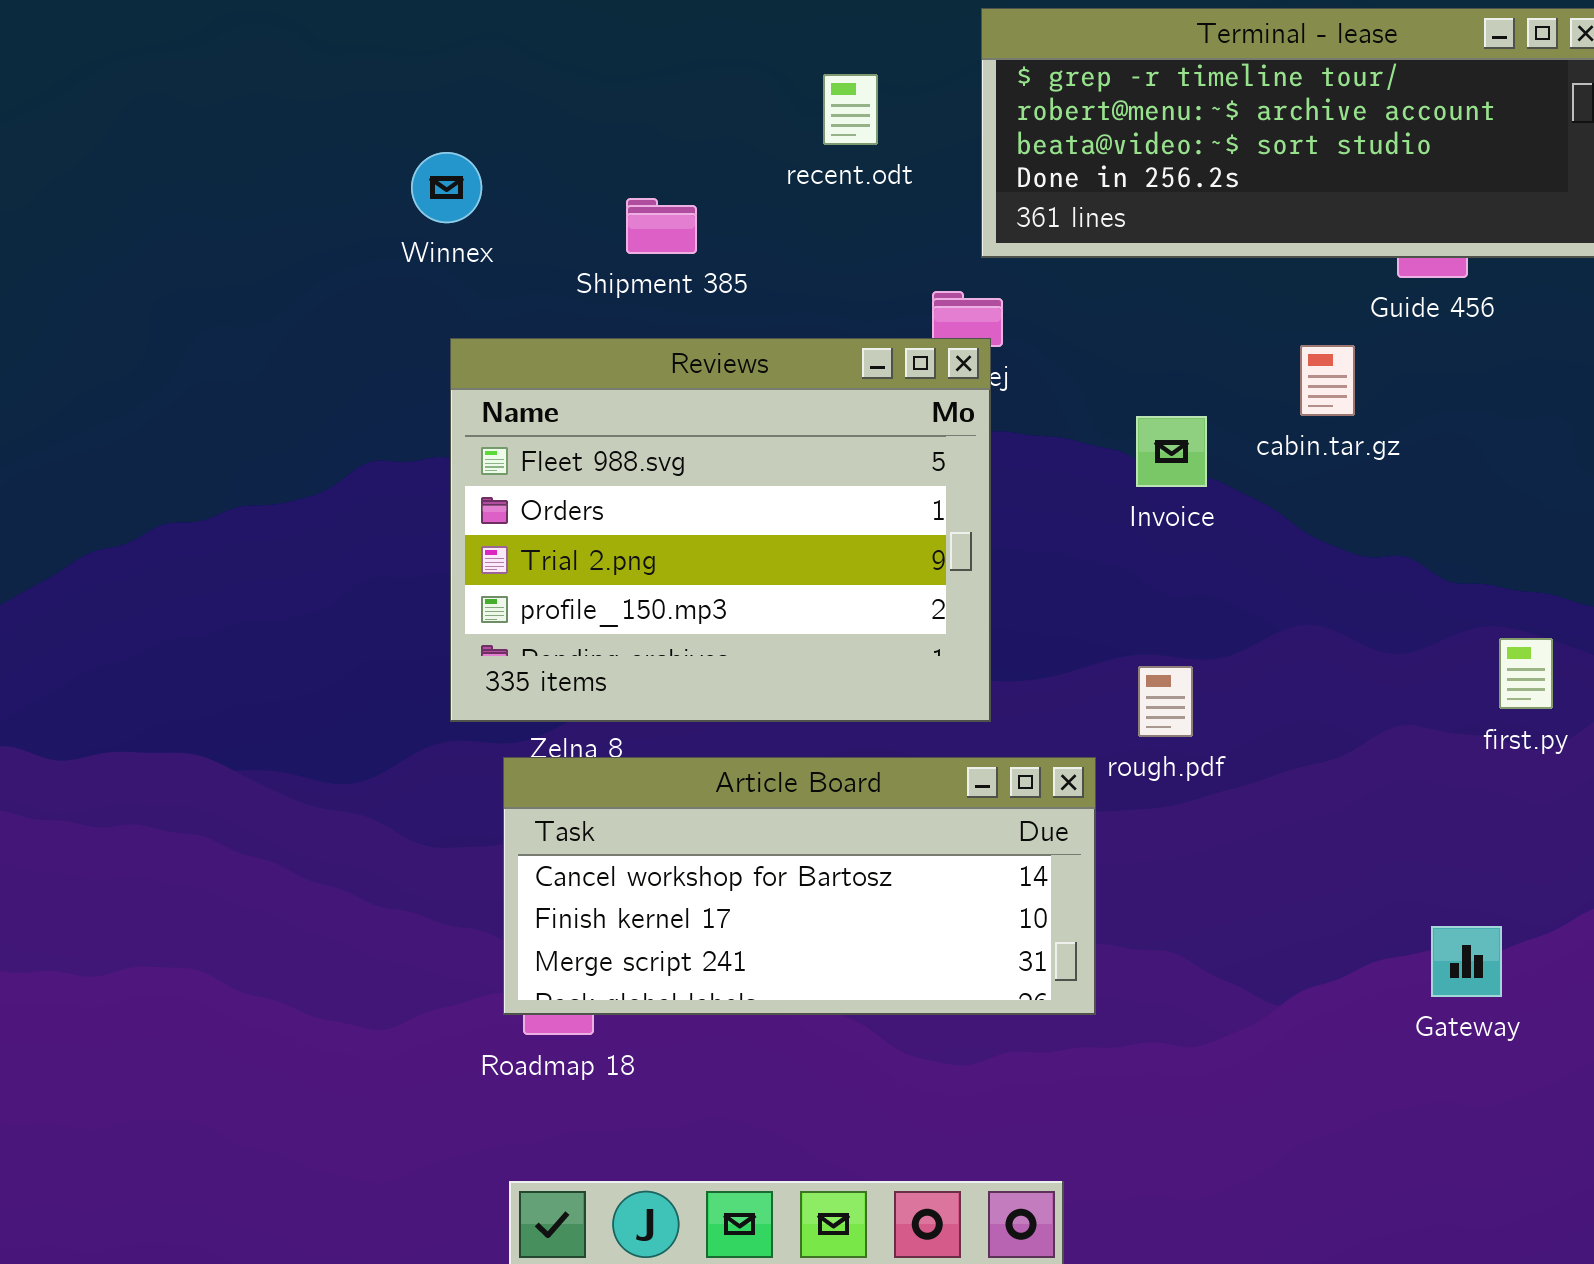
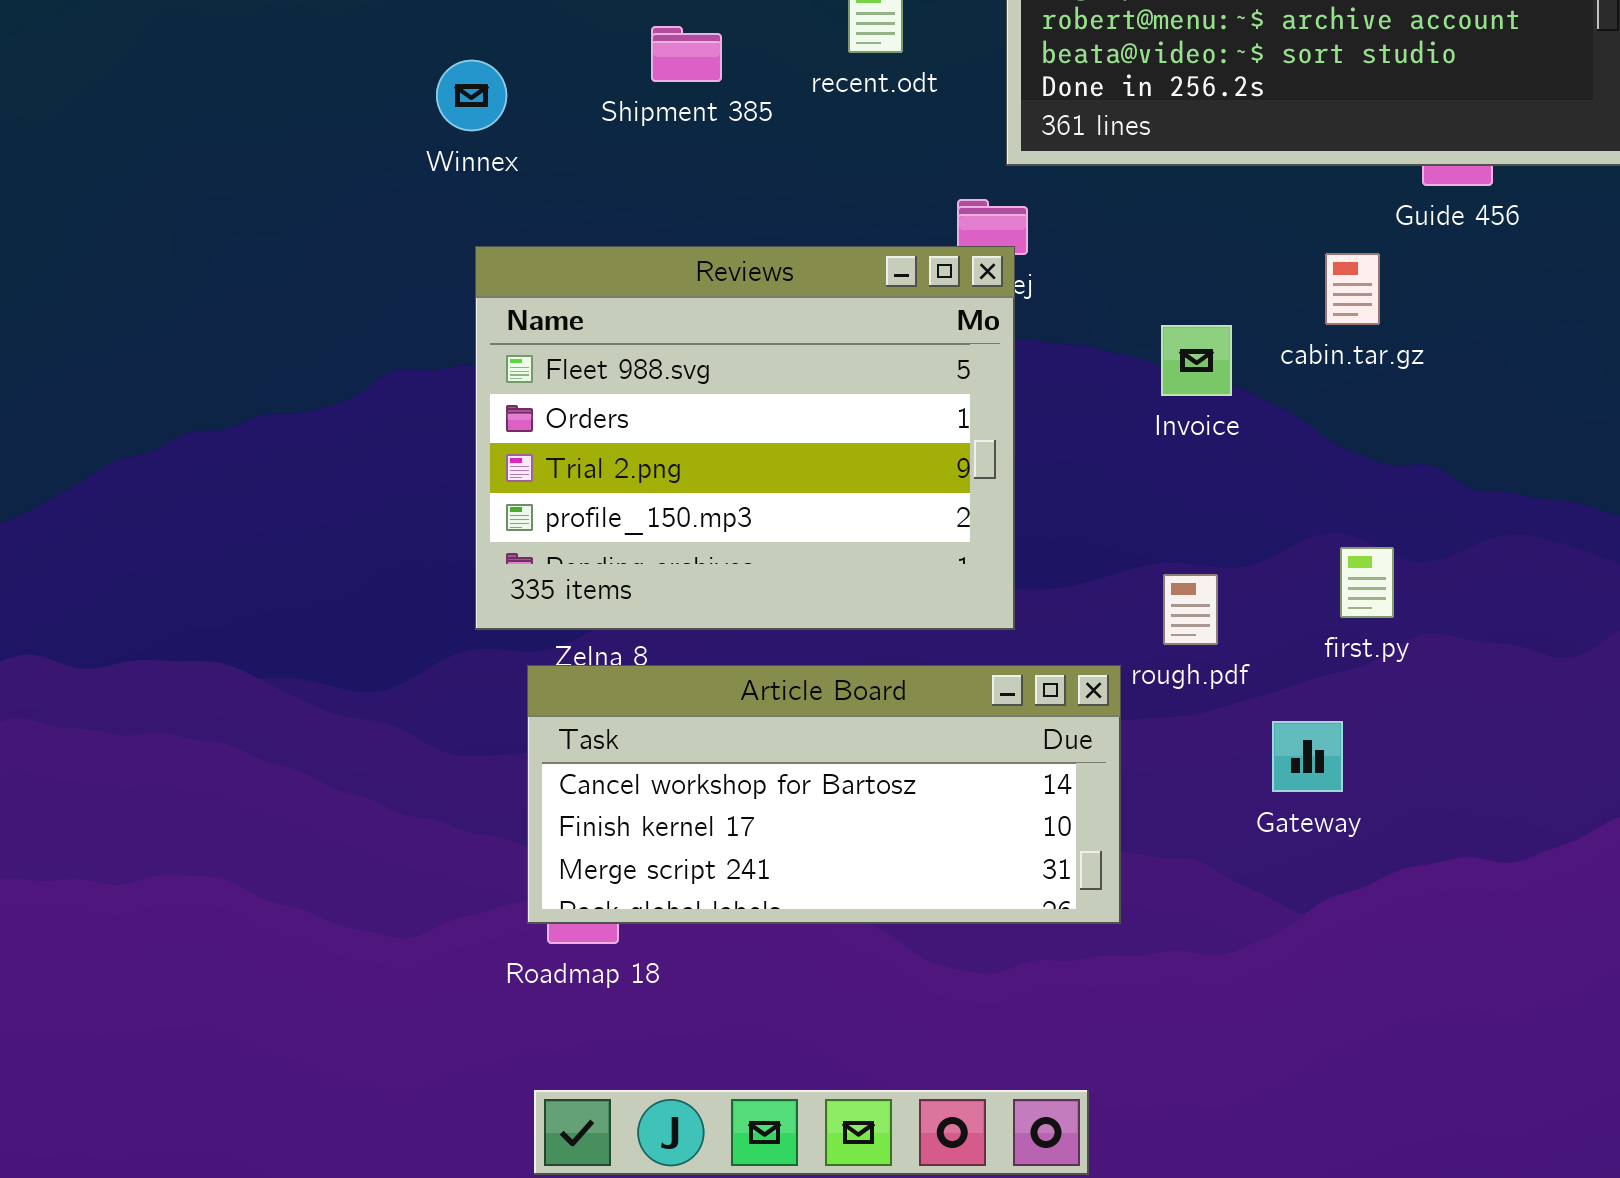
Shipment 385: [626,198,697,254] -> [651,26,722,82], moved
first.py: [1499,638,1553,709] -> [1340,547,1394,618], moved
Gateway: [1431,926,1502,997] -> [1272,721,1343,792], moved

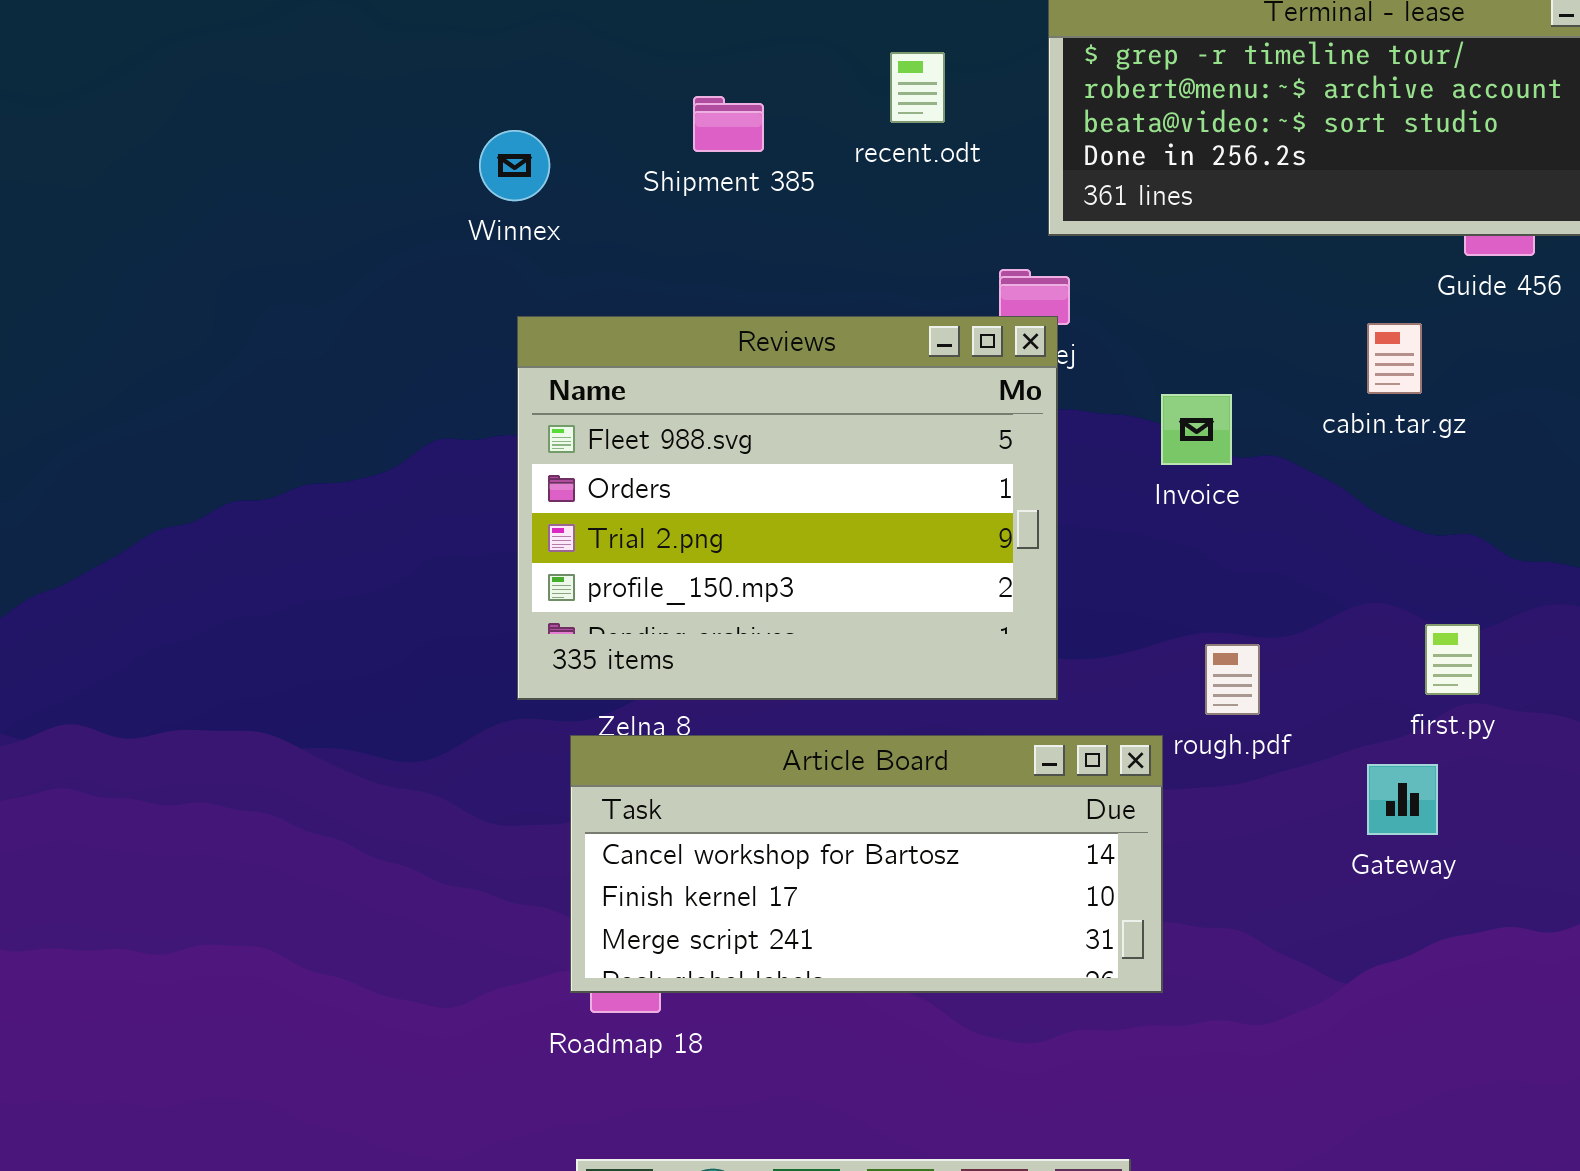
Invoice: [1161,325,1232,396] -> [1161,394,1232,465], moved
first.py: [1340,547,1394,618] -> [1425,624,1480,695], moved
Gateway: [1272,721,1343,792] -> [1367,764,1438,835], moved

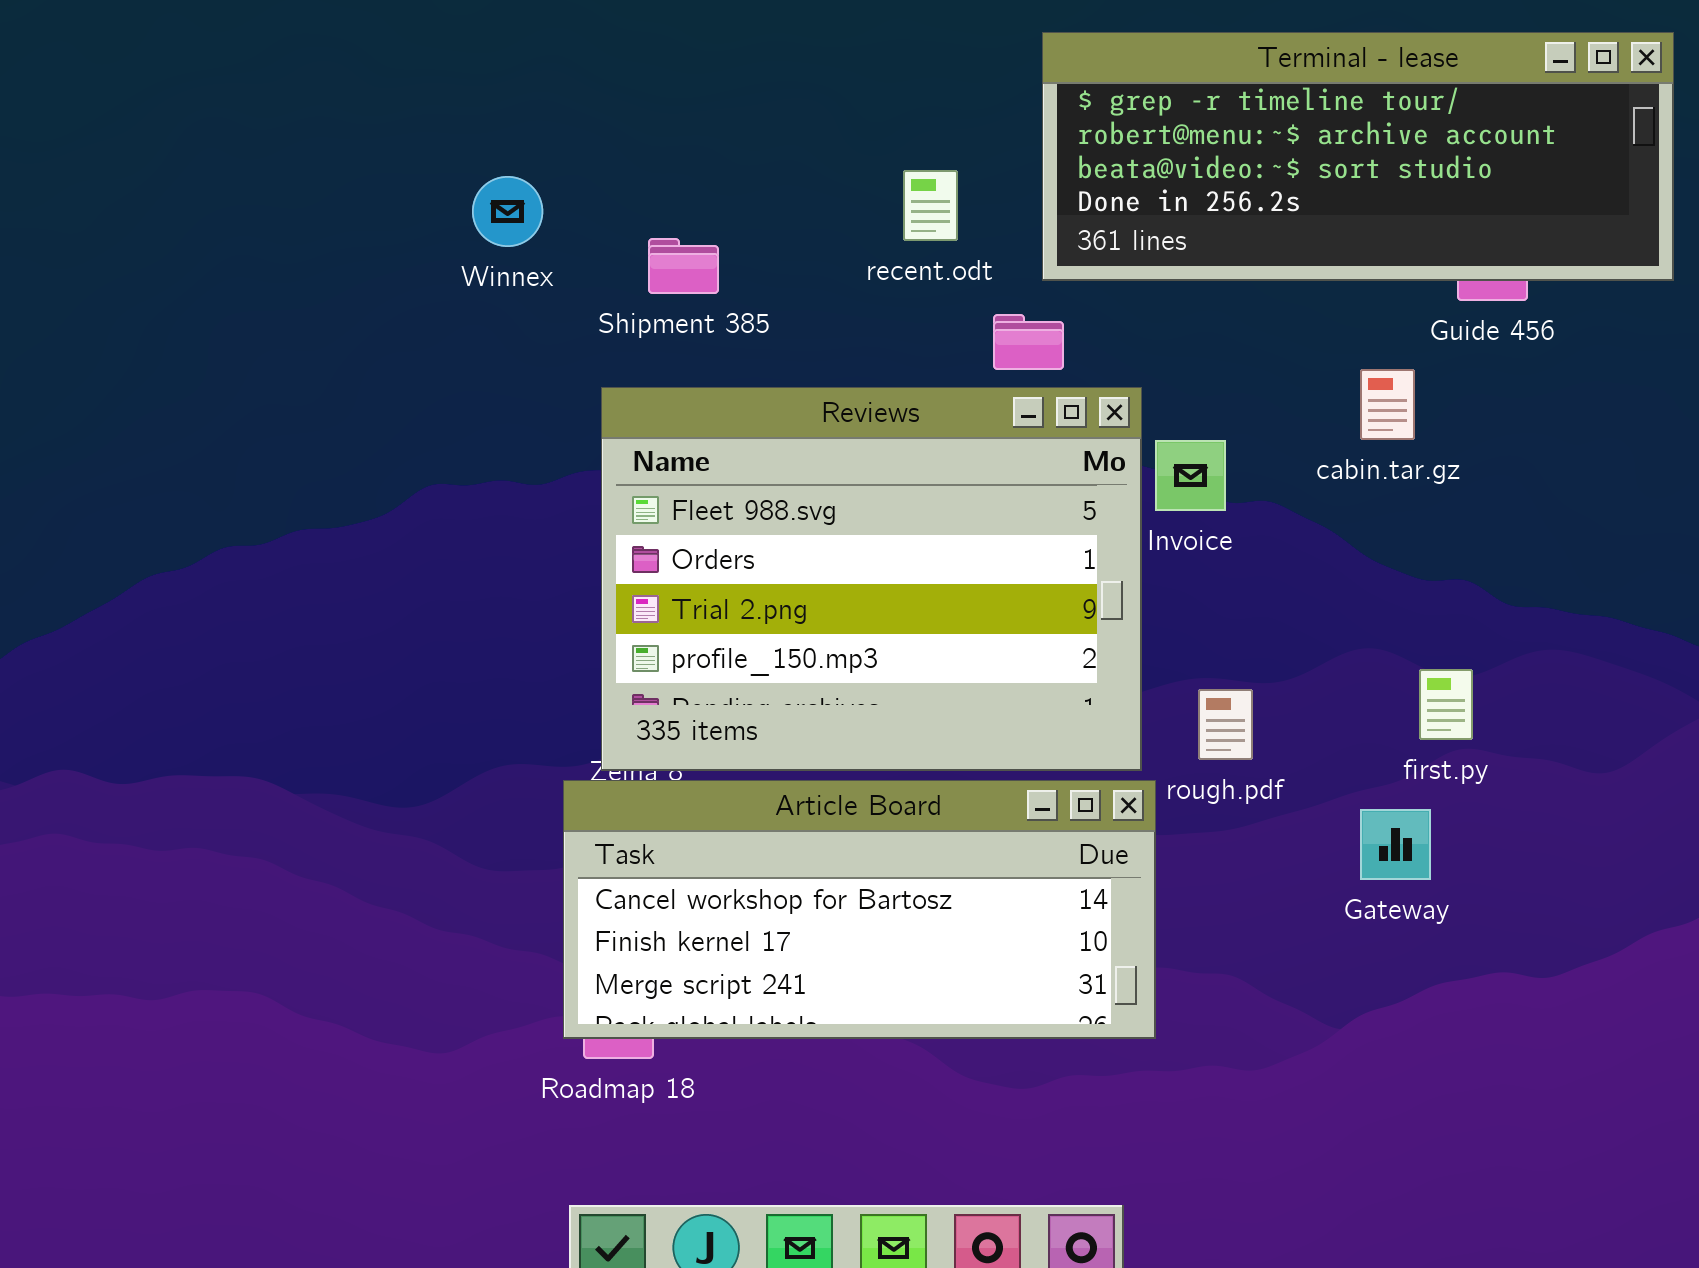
recent.odt: [890,52,945,123] -> [903,170,958,241], moved
Shipment 385: [693,96,764,152] -> [648,238,719,294], moved
Reviews: [517,316,1058,700] -> [601,387,1142,771], moved

